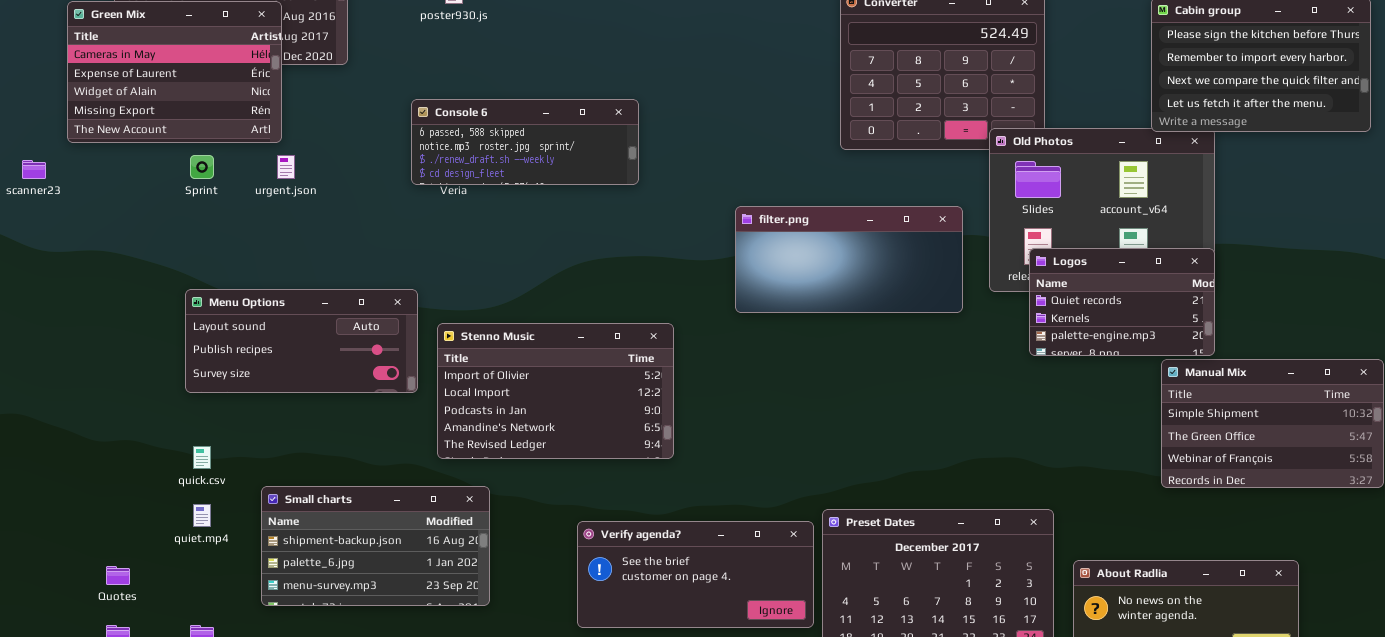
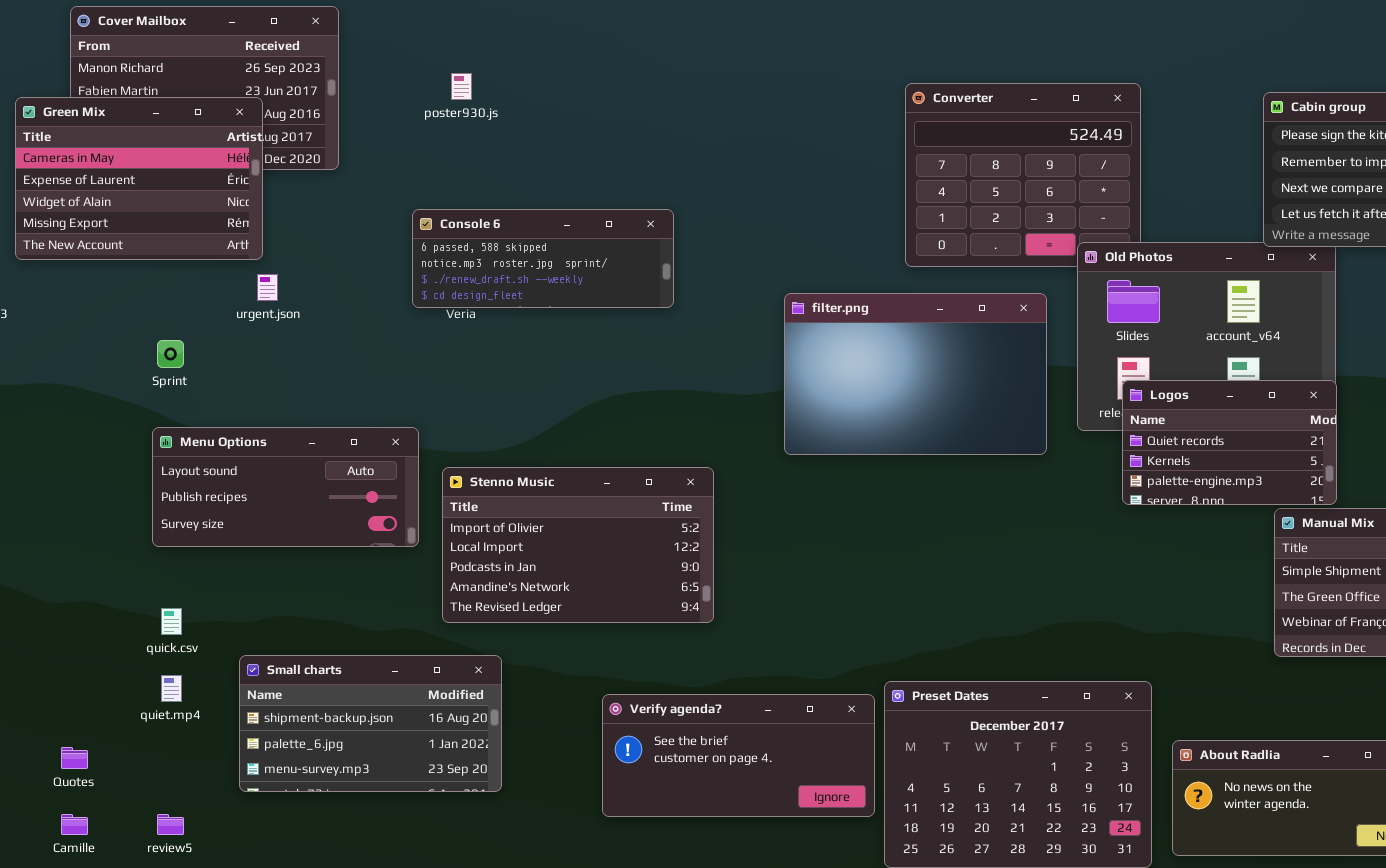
Sprint: [190,155,214,179] -> [157,340,184,368], moved
filter.png: [735,206,963,313] -> [784,293,1047,455], resized

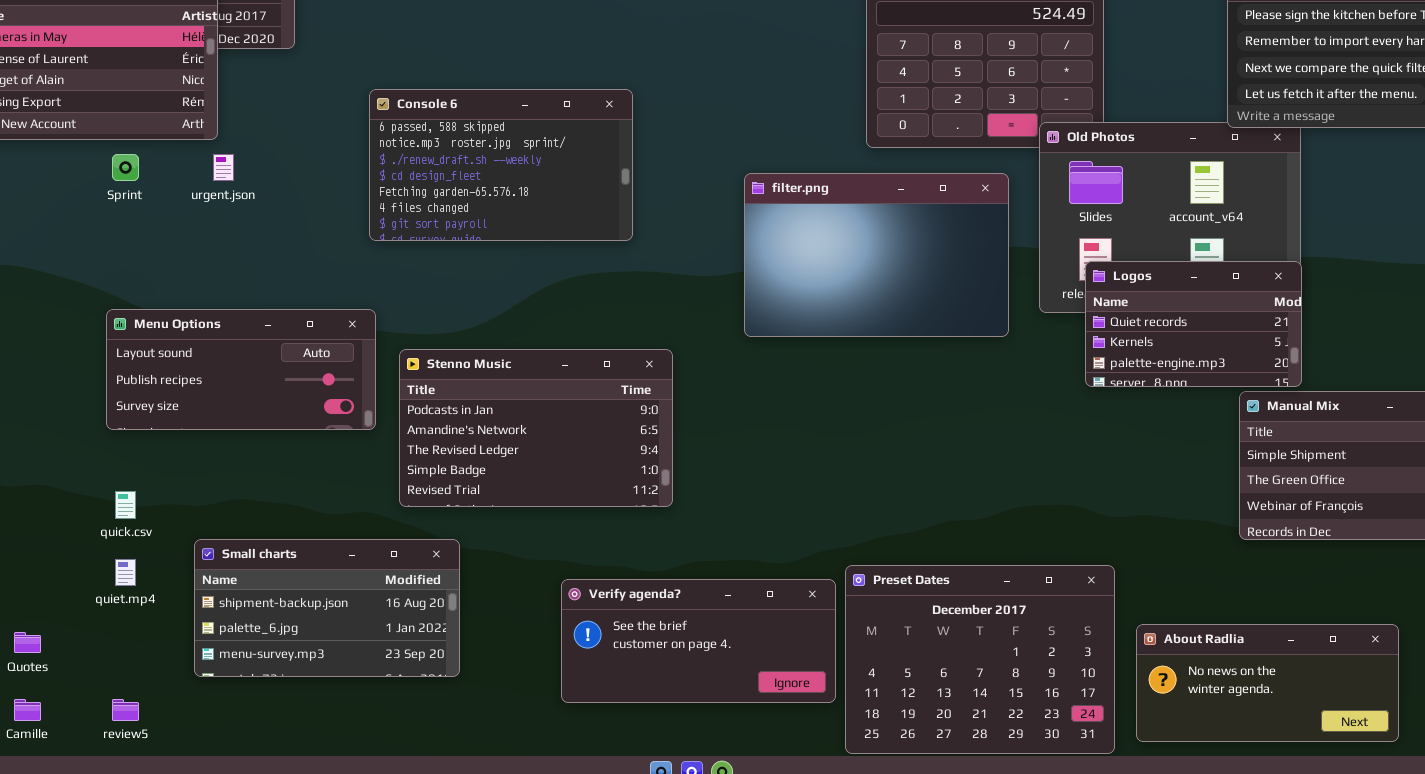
Console 6: [412,209,674,308] -> [369,89,633,241], resized
Sprint: [157,340,184,368] -> [112,154,139,181], moved
Stenno Music: [442,467,714,623] -> [399,349,673,507], scrolled down 2 rows

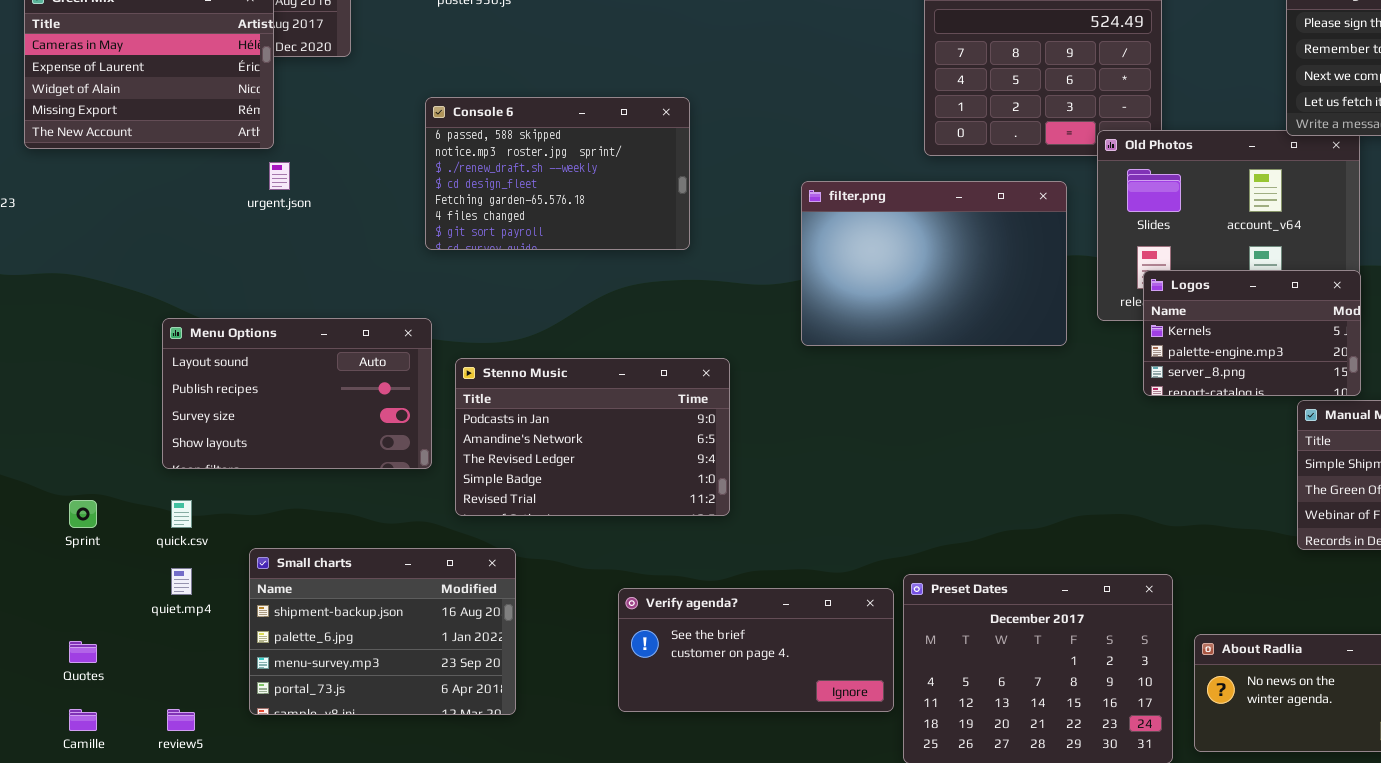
Sprint: [112,154,139,181] -> [69,500,97,528], moved
Logos: [1085,261,1302,387] -> [1143,270,1361,396], scrolled down 1 row
Menu Options: [106,309,376,430] -> [162,318,432,469], resized
Small charts: [194,539,460,677] -> [249,548,516,715], resized

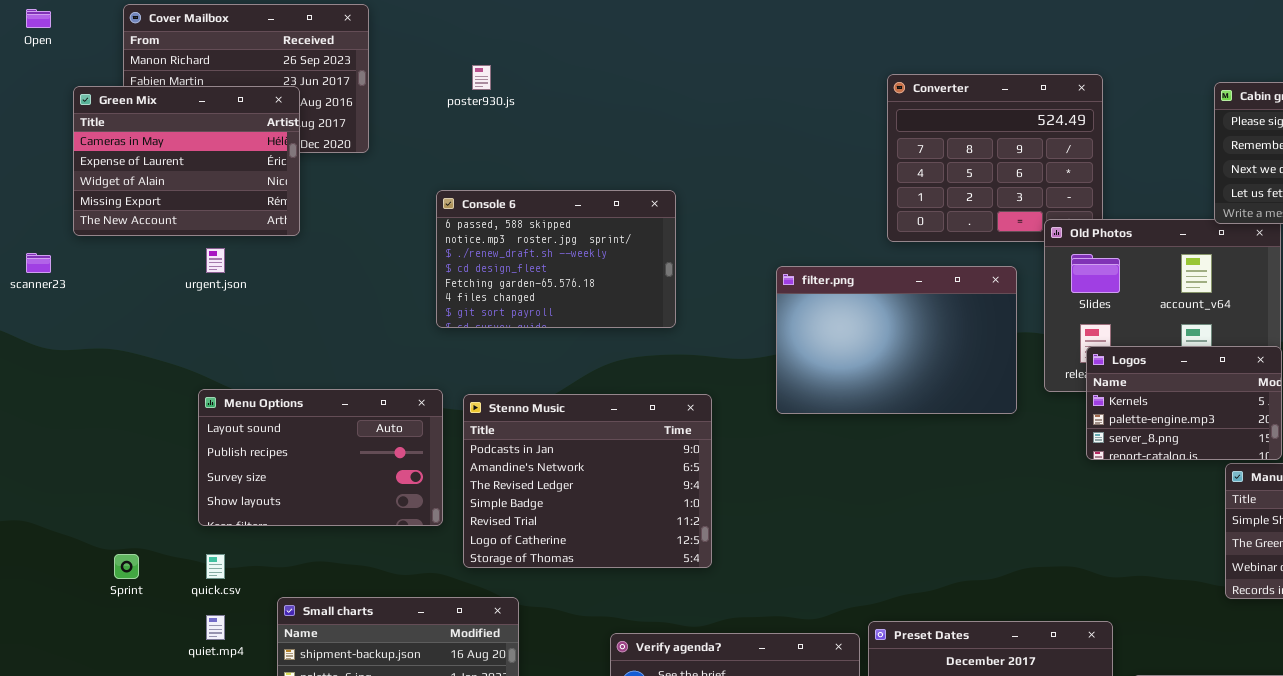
urgent.json: [269,162,290,190] -> [206,248,225,273], moved
Stenno Music: [455,358,730,516] -> [463,394,712,568], resized

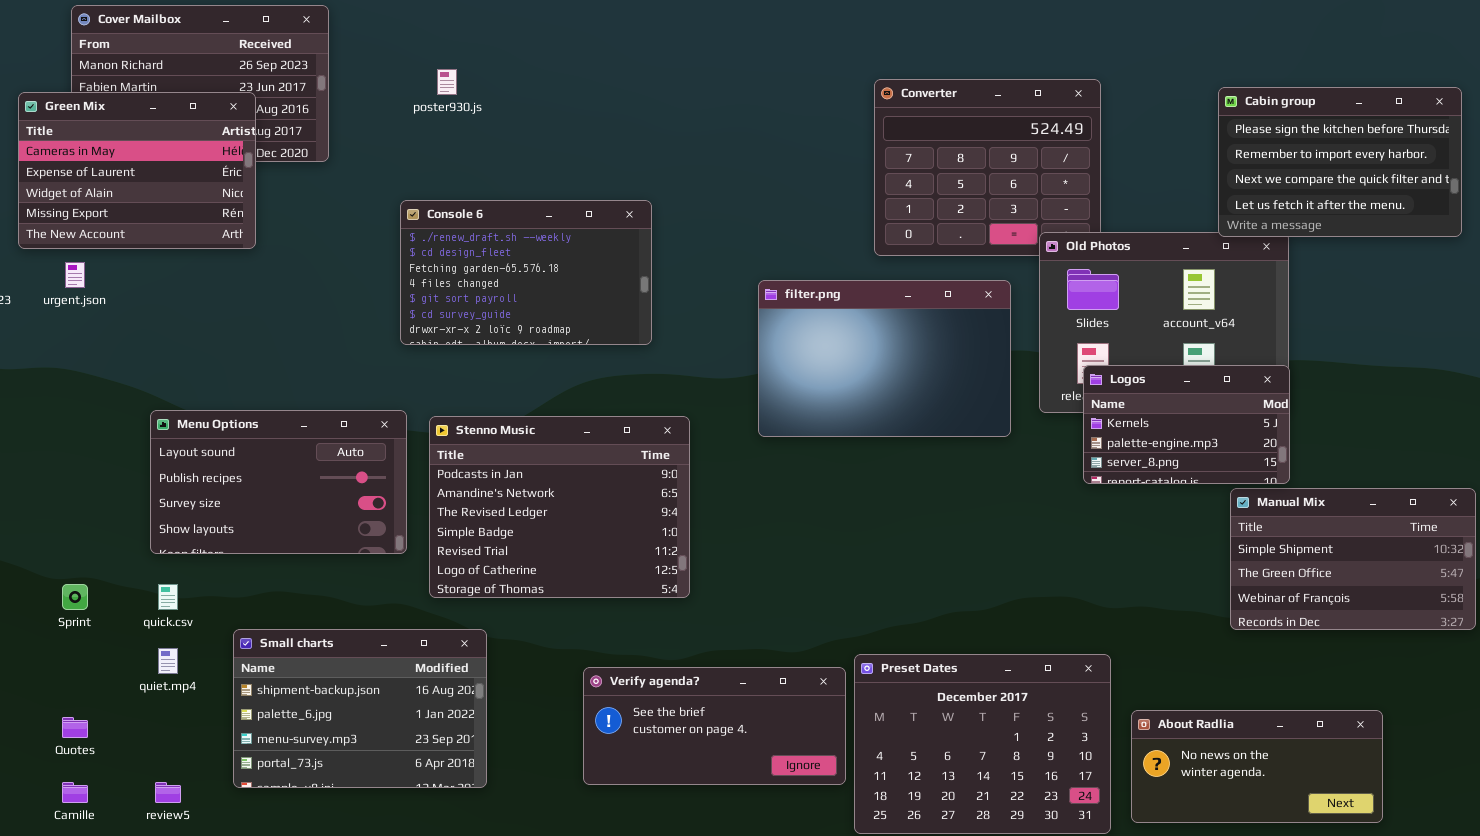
Console 6: [436,190,676,328] -> [400,200,652,345], scrolled down 2 rows
urgent.json: [206,248,225,273] -> [65,262,85,288], moved

